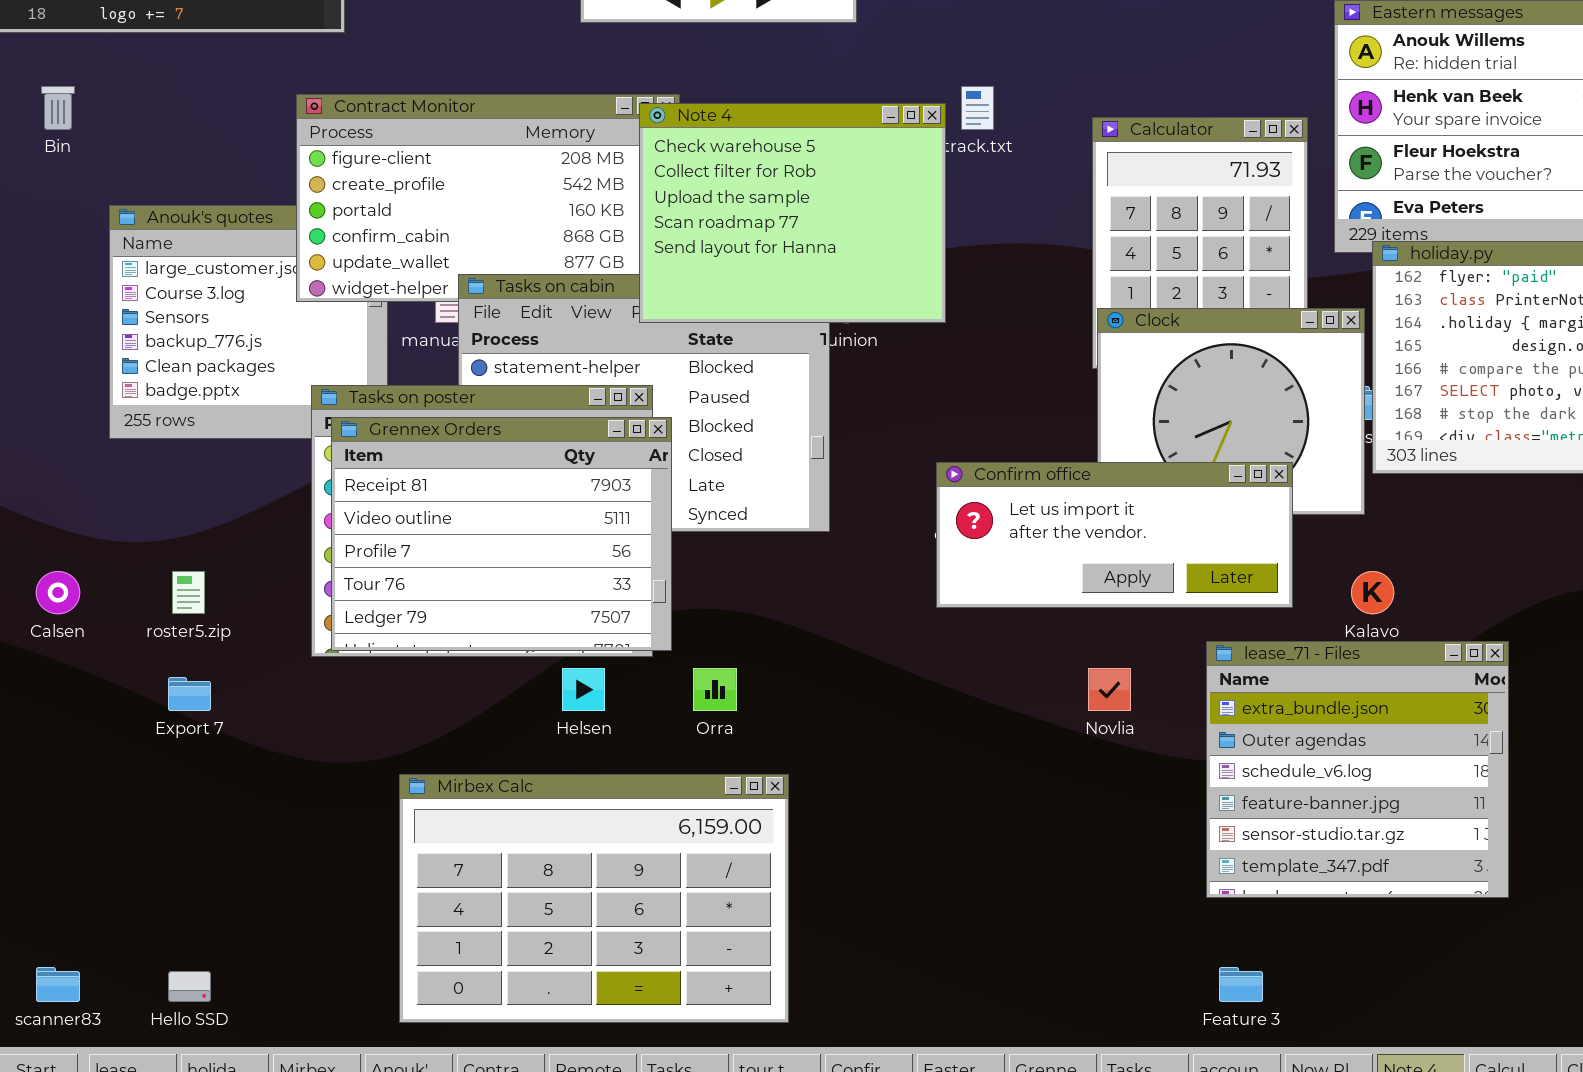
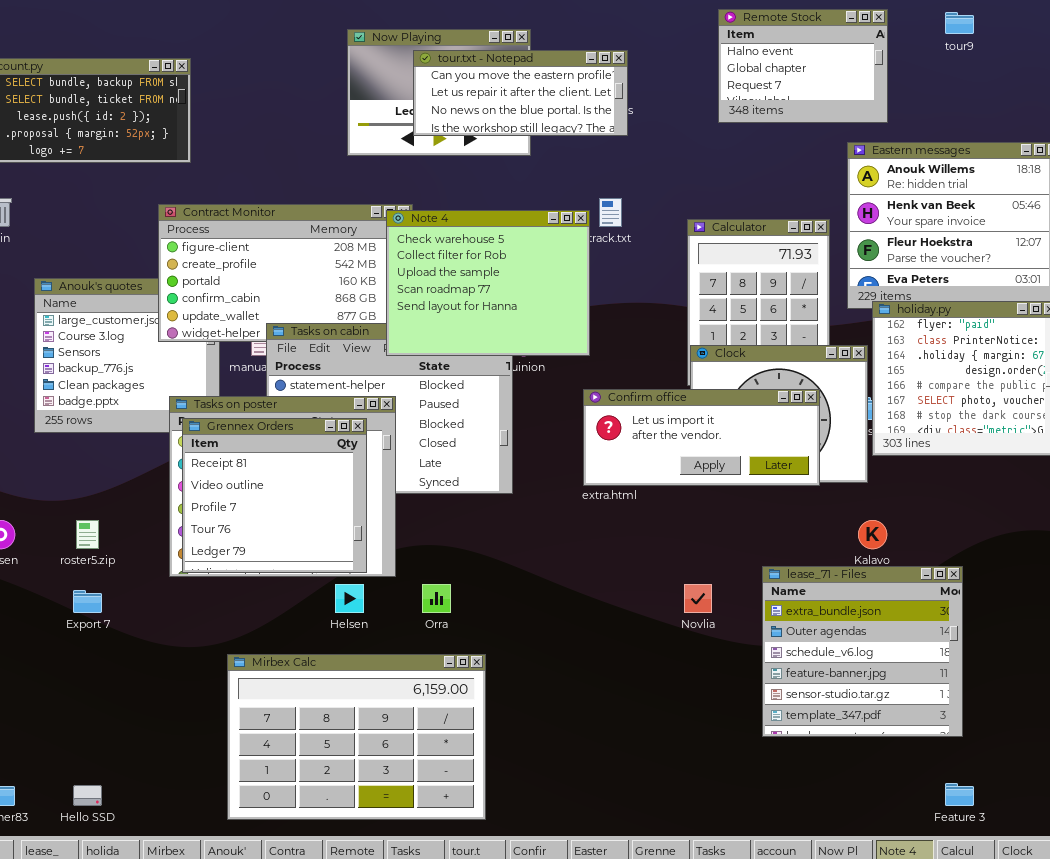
Grennex Orders: [331,417,672,651] -> [182,418,367,573], resized
Confirm office: [936,462,1293,608] -> [583,389,820,486], moved
Feature 3: [1219,967,1263,1002] -> [945,783,974,806], moved

